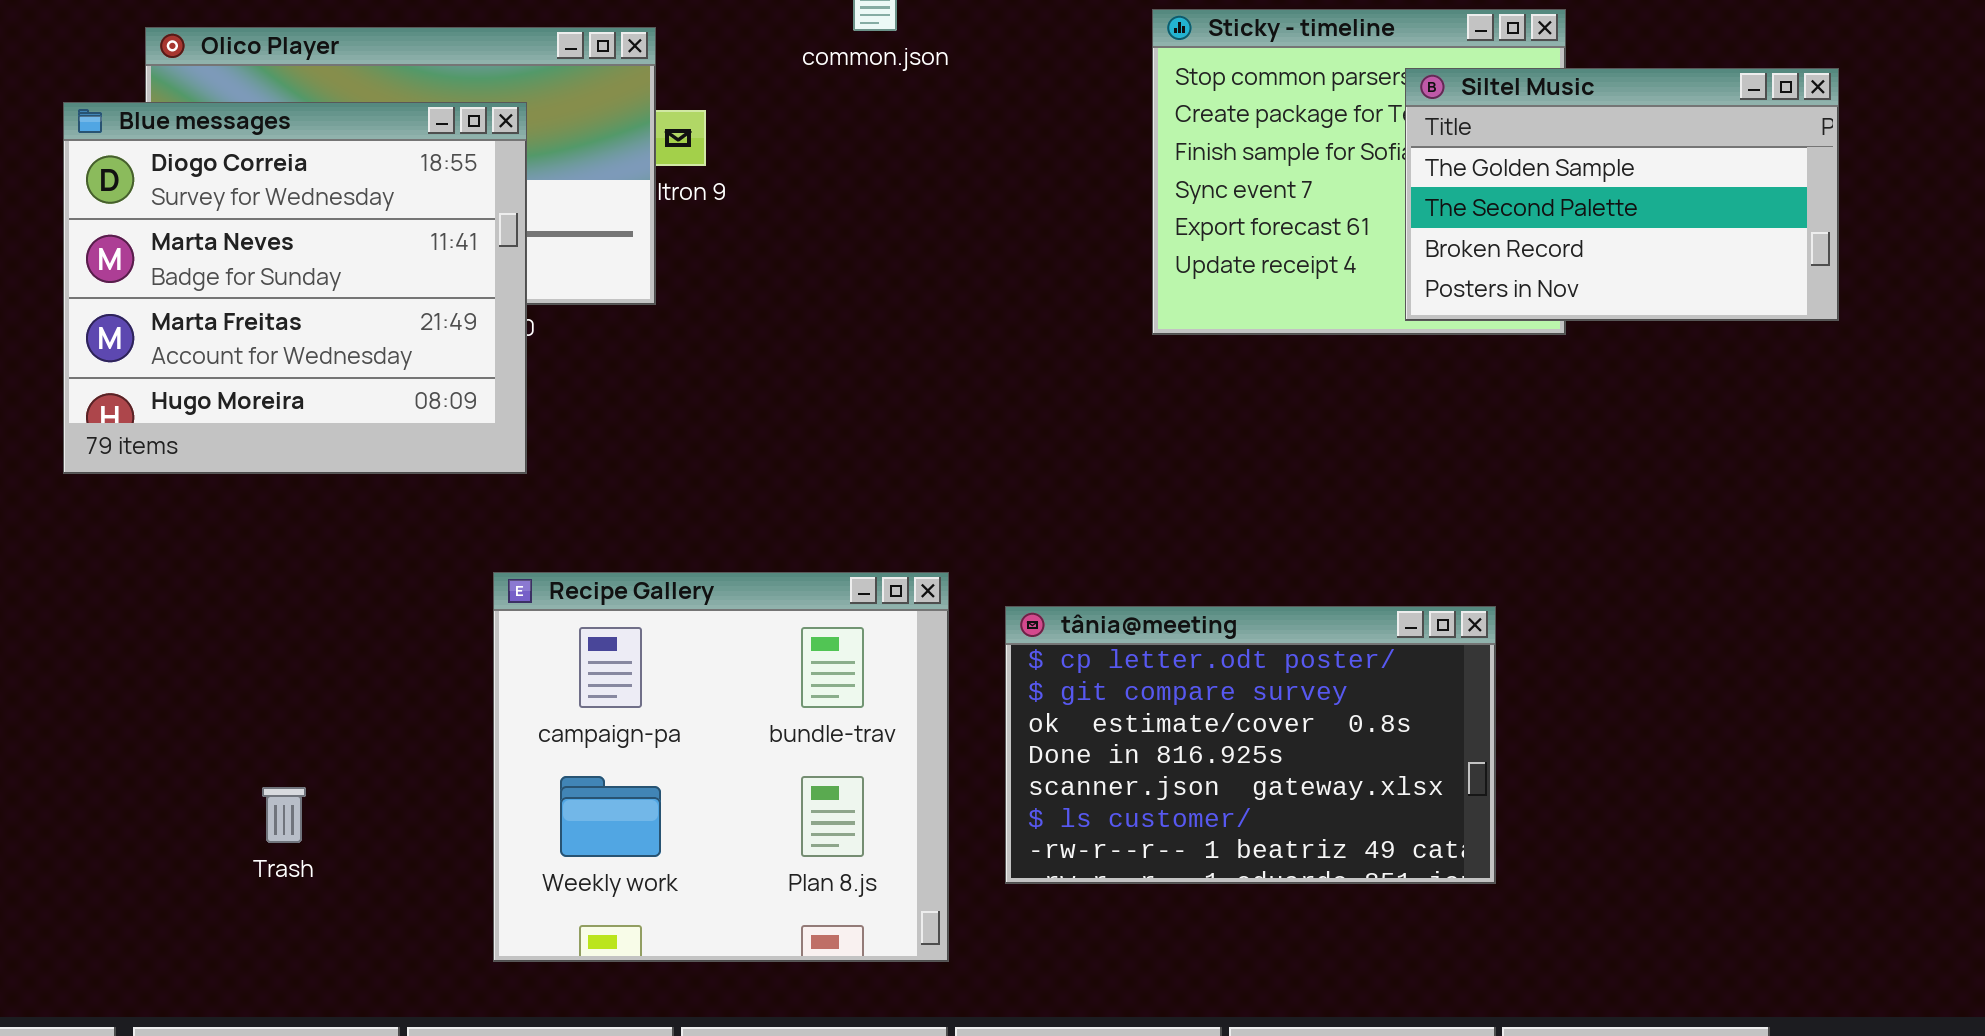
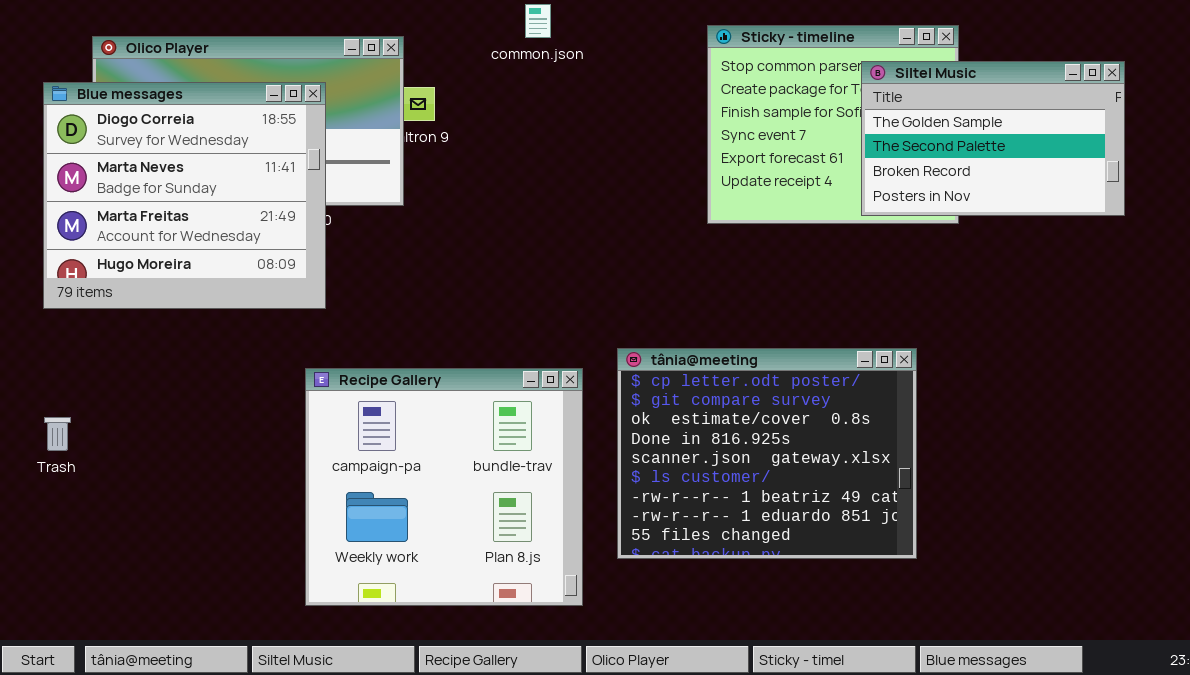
tânia@meeting: [1005,606,1496,884] -> [617,348,917,559], resized
Trash: [262,787,306,843] -> [44,417,71,451], moved

